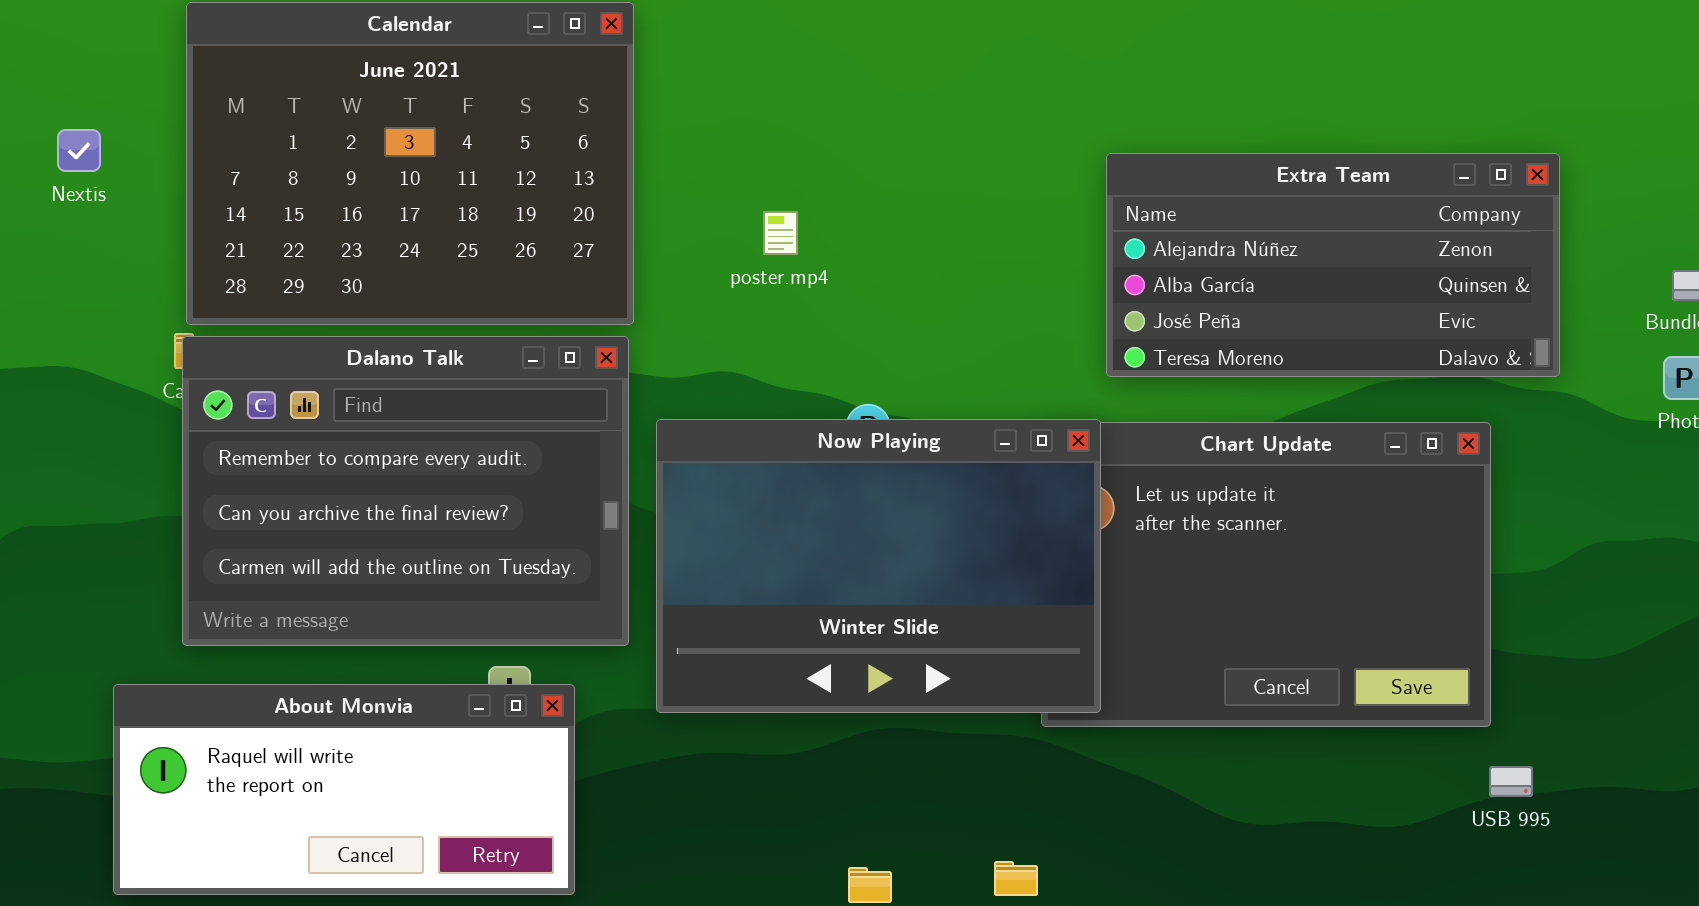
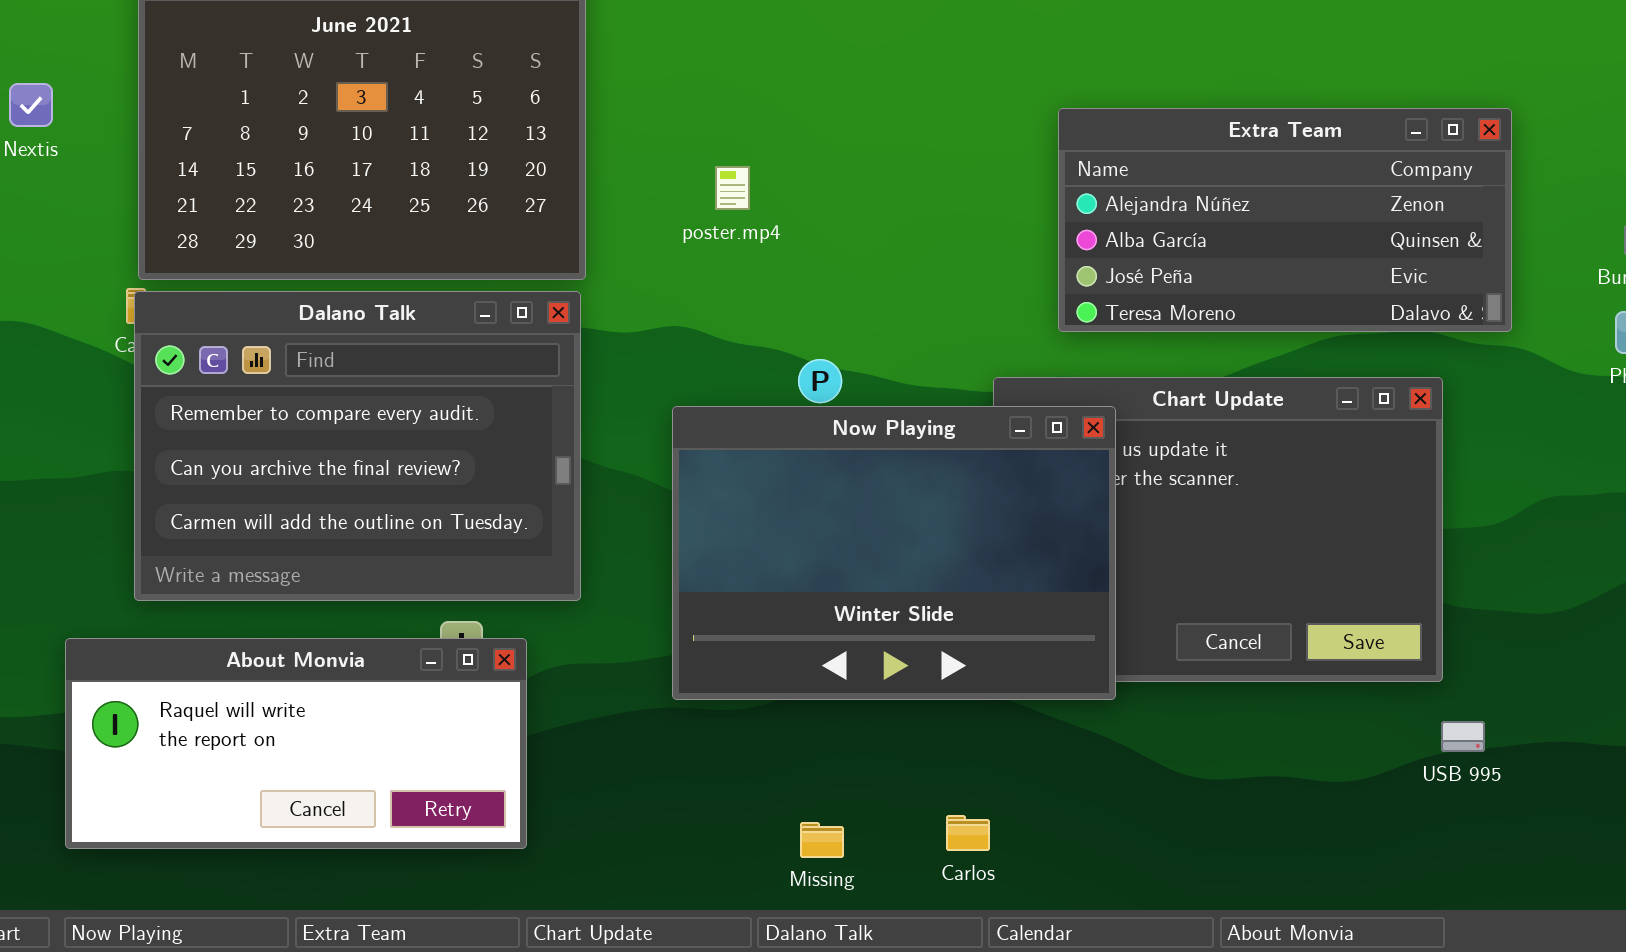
Now Playing: [656,419,1101,713] -> [672,406,1116,700], moved

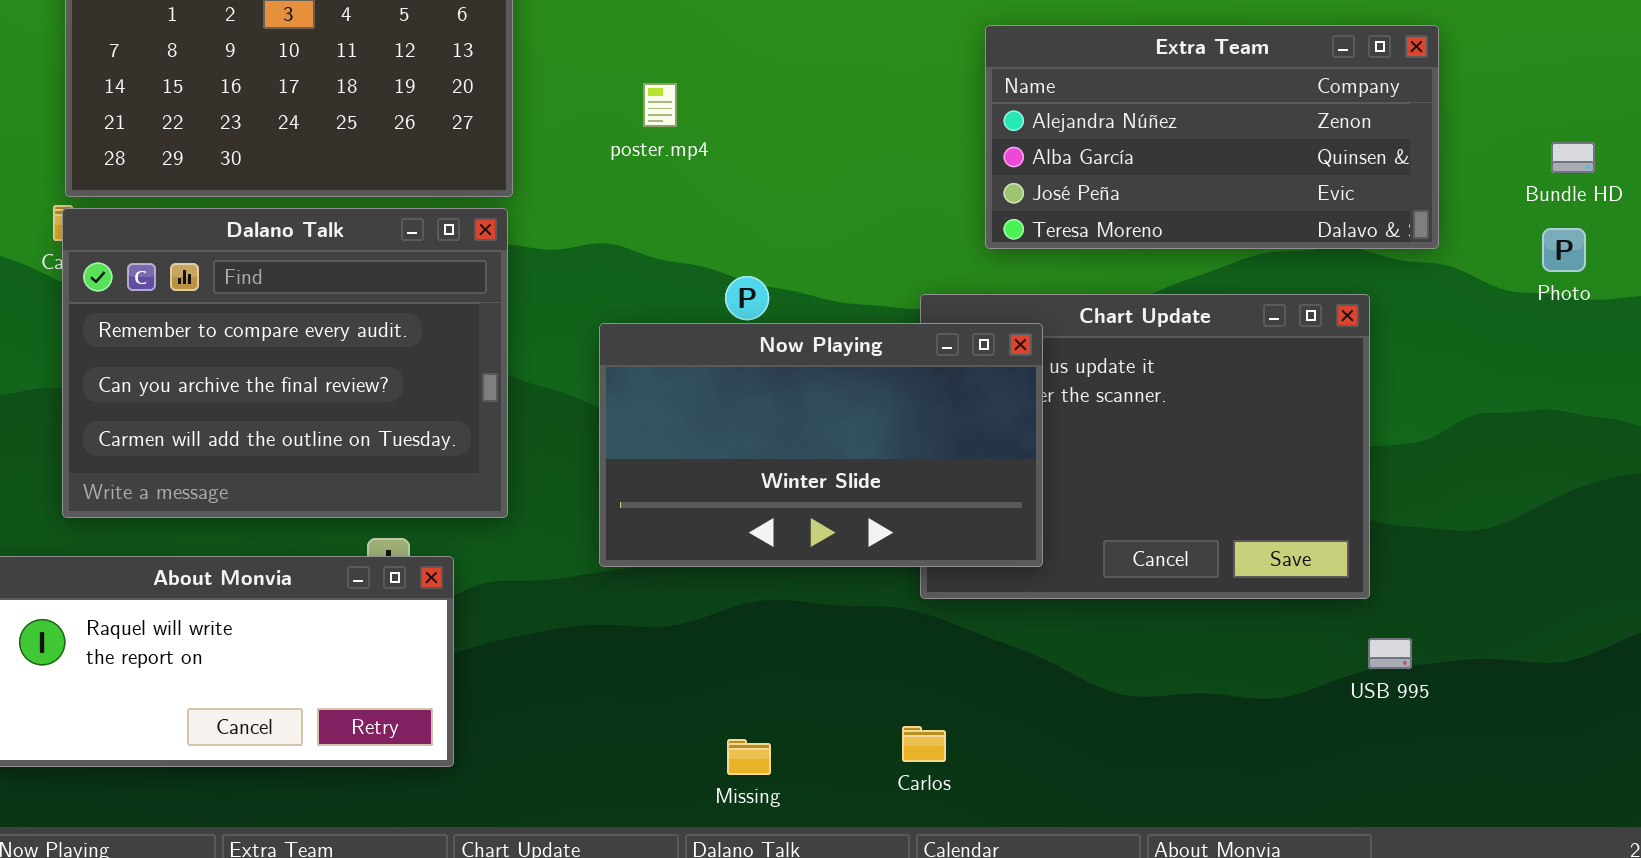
Now Playing: [672,406,1116,700] -> [599,323,1043,567], resized
Carlos: [946,815,990,851] -> [902,726,946,762], moved

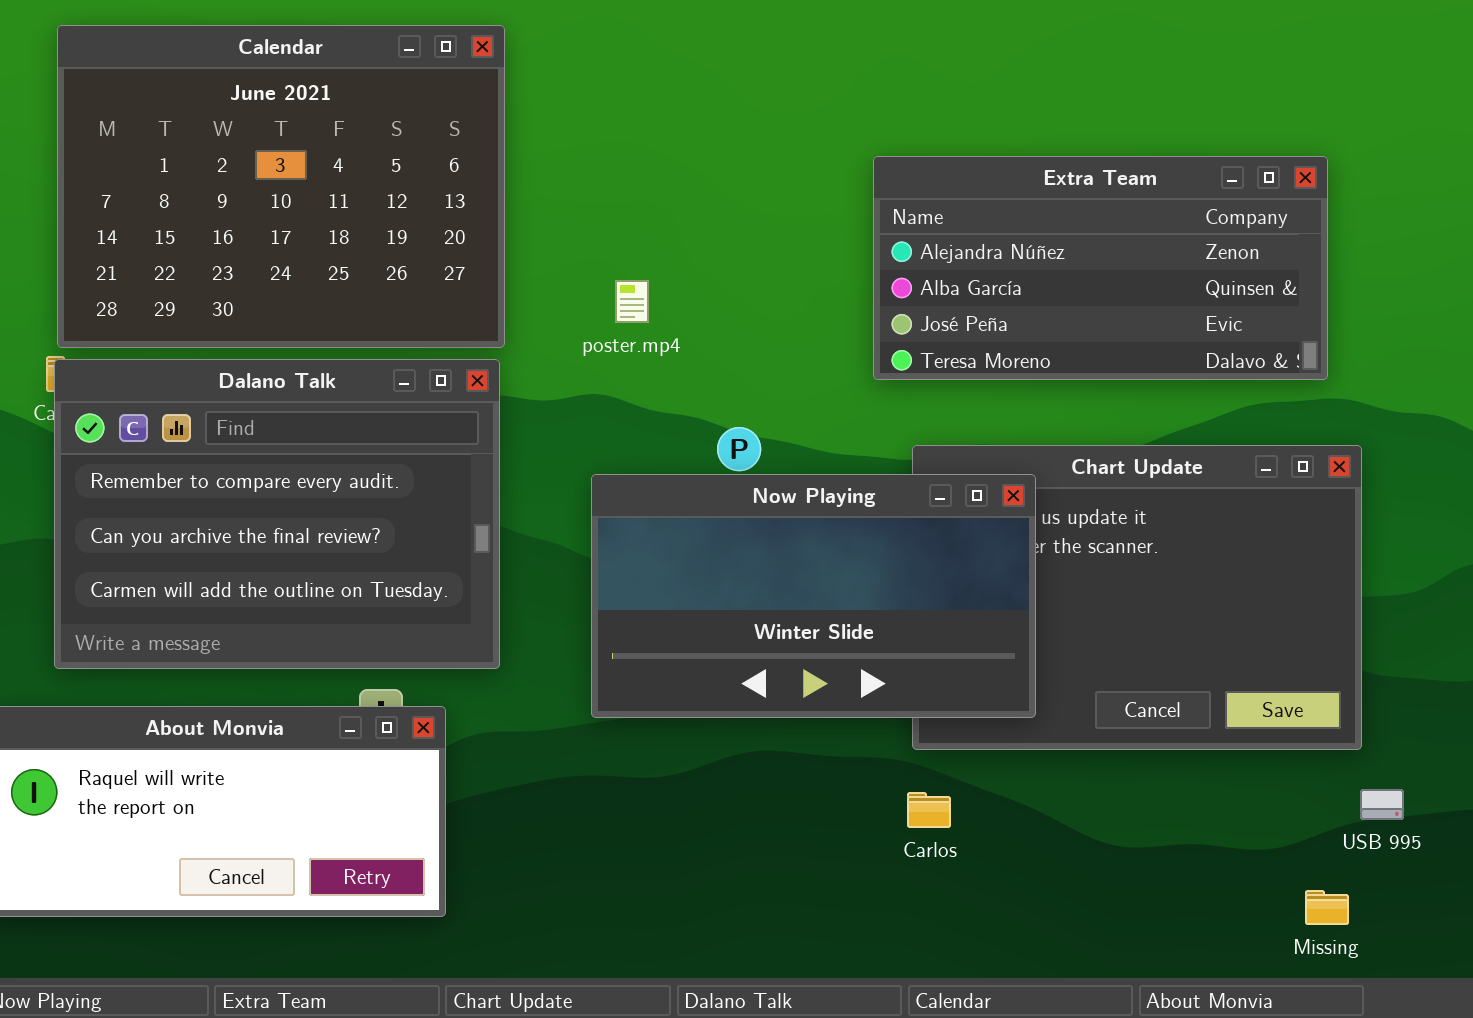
Extra Team: [985,25,1439,249] -> [873,156,1328,380], moved
poster.mp4: [643,83,677,127] -> [615,280,649,323], moved
Carlos: [902,726,946,762] -> [907,792,951,828], moved
Missing: [727,739,771,775] -> [1305,890,1349,925], moved

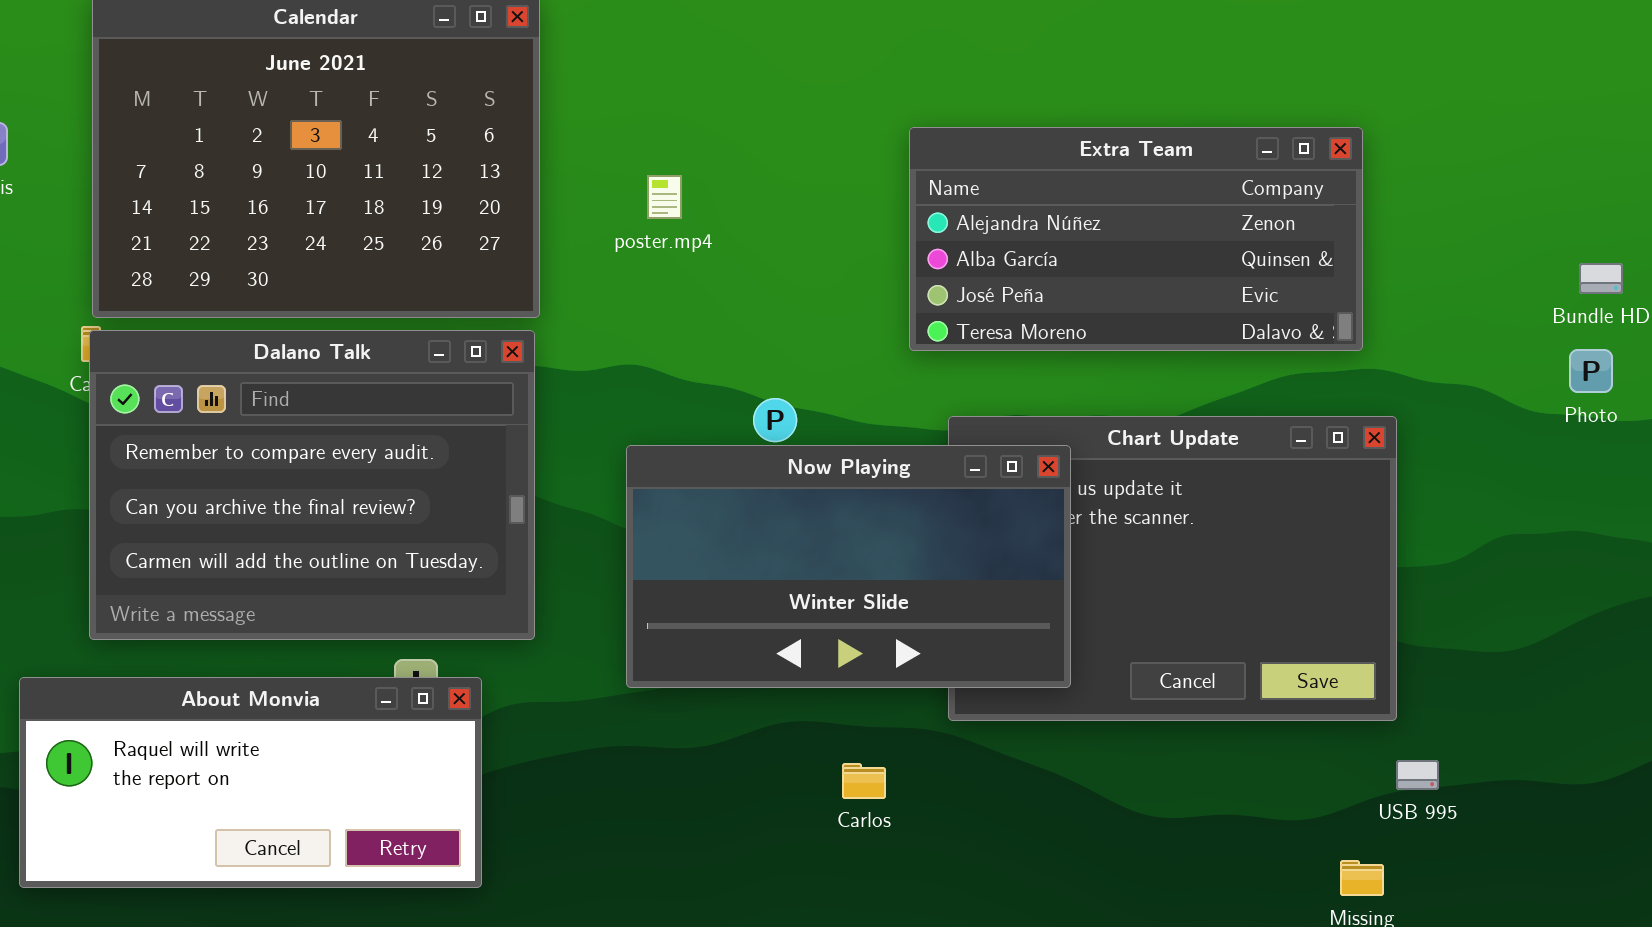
poster.mp4: [615,280,649,323] -> [647,175,682,219], moved
Carlos: [907,792,951,828] -> [842,763,886,799], moved

